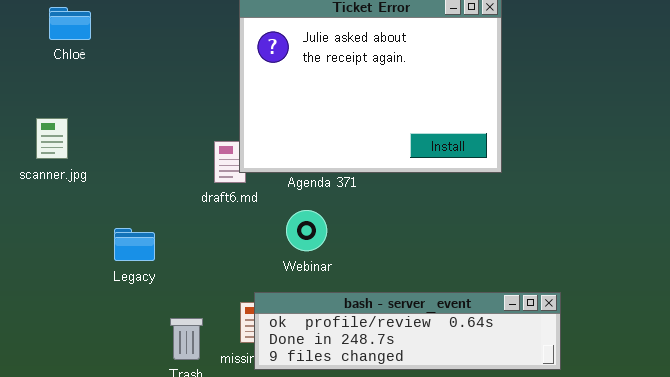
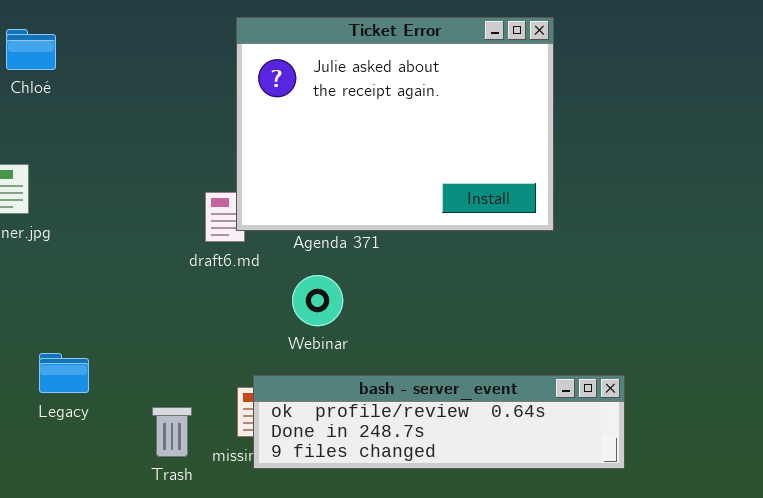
Legacy: [114,228,155,261] -> [39,353,89,393], moved

